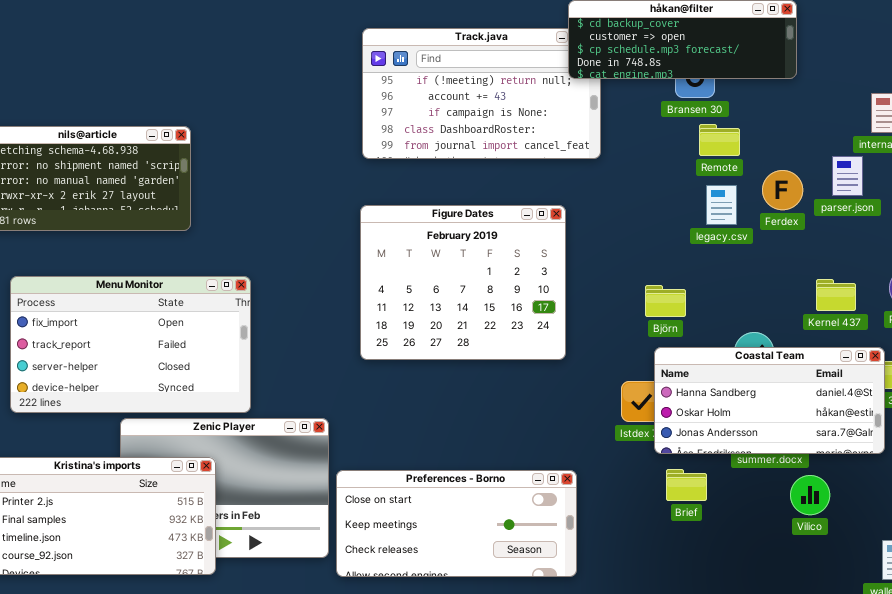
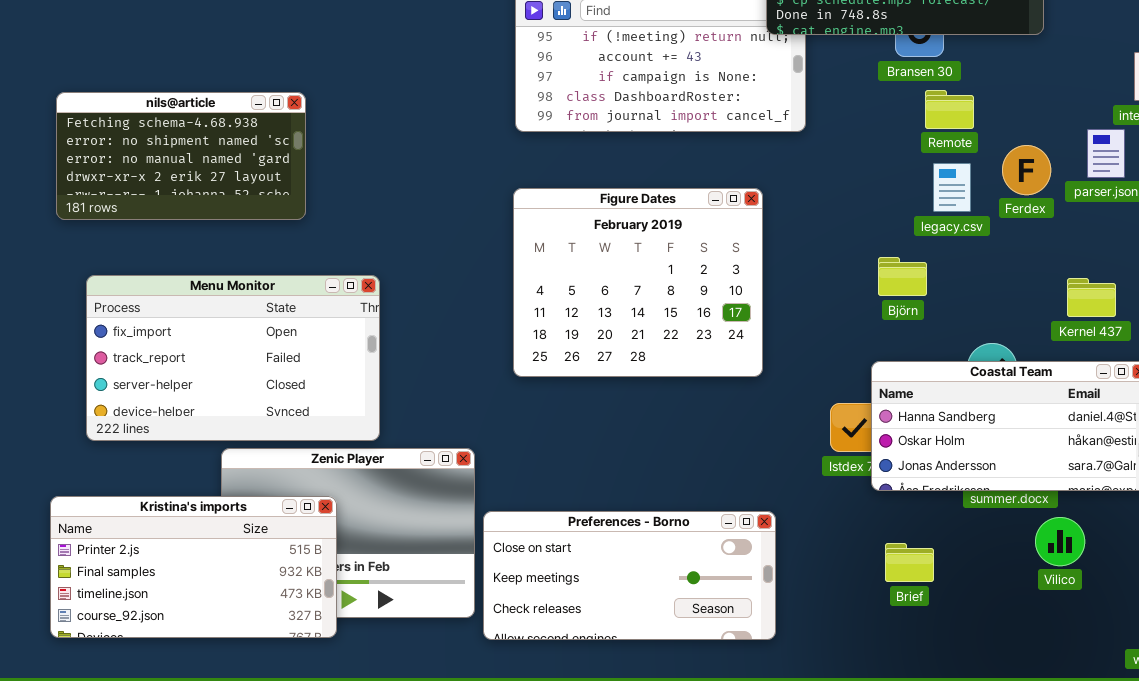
Björn: [645,285,686,317] -> [878,257,927,296], moved
Brief: [666,469,707,501] -> [885,543,934,582], moved

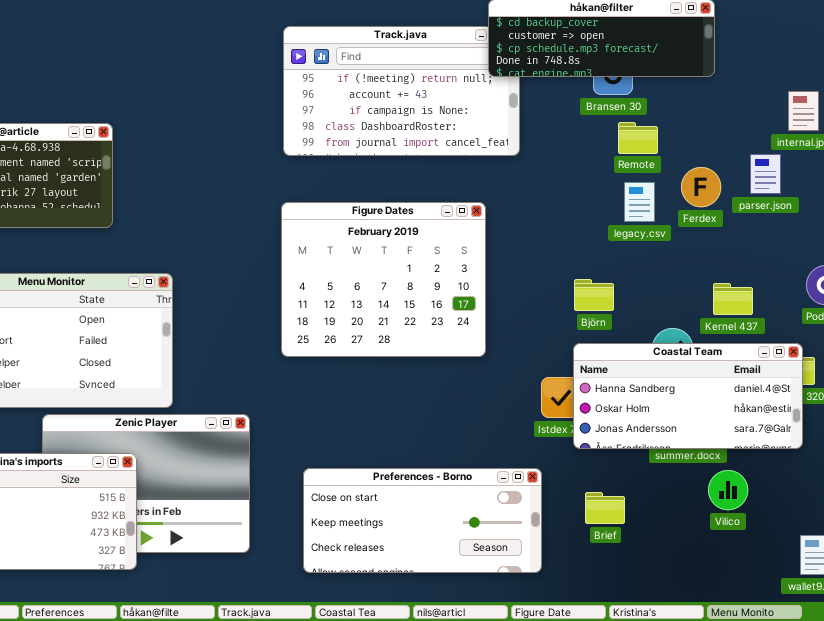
Björn: [878,257,927,296] -> [574,279,614,311], moved
Kernel 437: [1067,278,1116,317] -> [713,283,753,315], moved
Preferences - Borno: [483,511,776,640] -> [303,468,542,573], moved

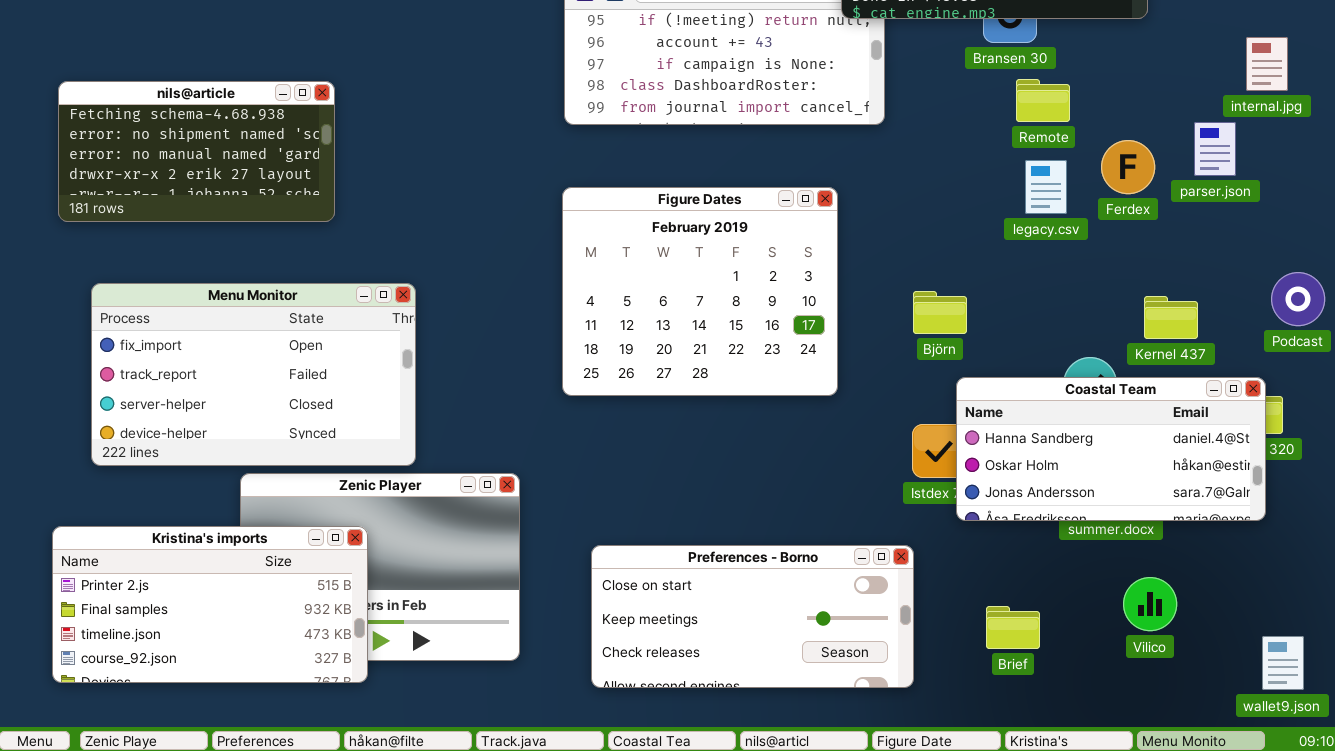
Björn: [574,279,614,311] -> [913,291,967,334], moved
Vilico: [708,470,748,510] -> [1123,577,1177,631], moved
Brief: [585,492,625,524] -> [986,606,1040,649], moved

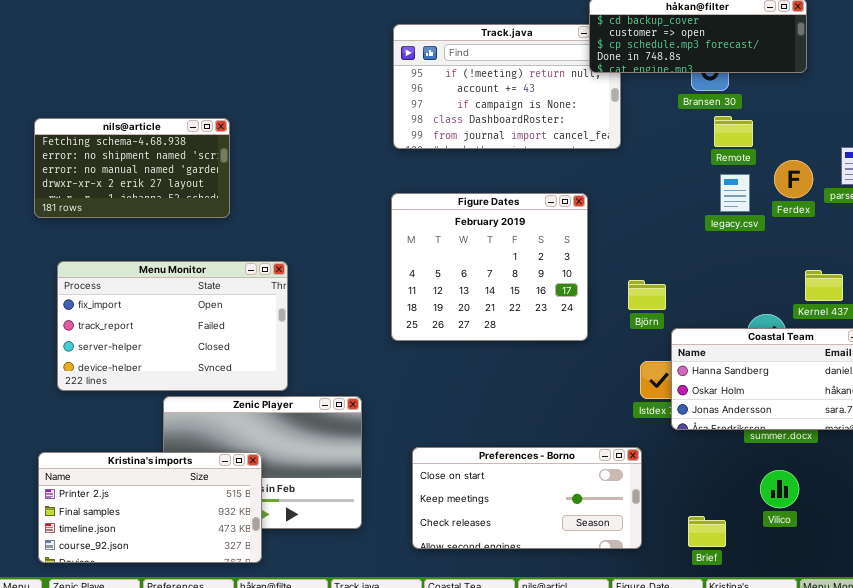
Björn: [913,291,967,334] -> [628,280,666,310], moved
Kristina's imports: [52,526,368,683] -> [38,452,262,563], moved
Vilico: [1123,577,1177,631] -> [760,470,799,508], moved
Brief: [986,606,1040,649] -> [688,516,726,547], moved

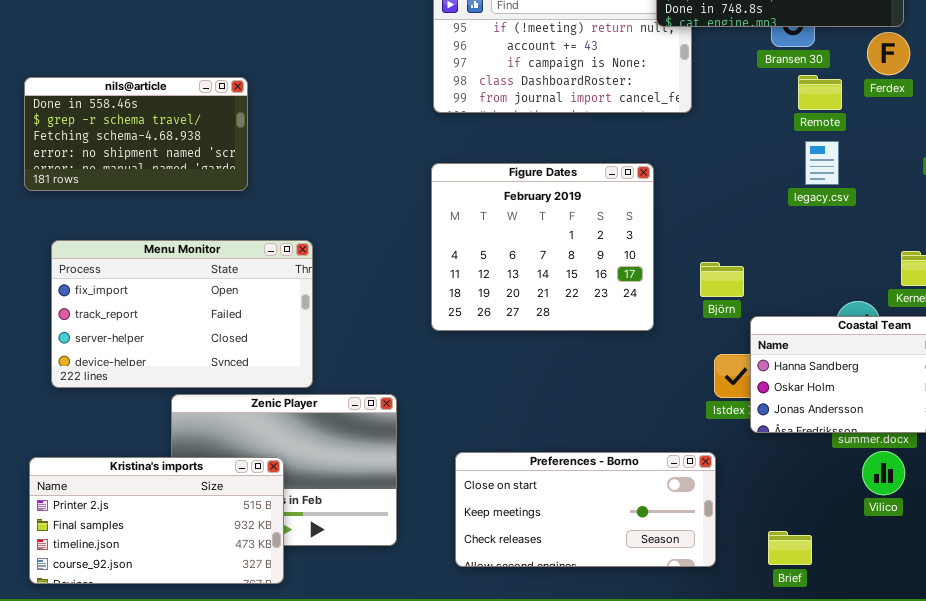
nils@article: [34,118,230,218] -> [24,77,248,191], scrolled up 2 rows
Ferdex: [774,160,813,198] -> [867,32,910,75], moved
Vilico: [760,470,799,508] -> [862,451,905,495], moved

